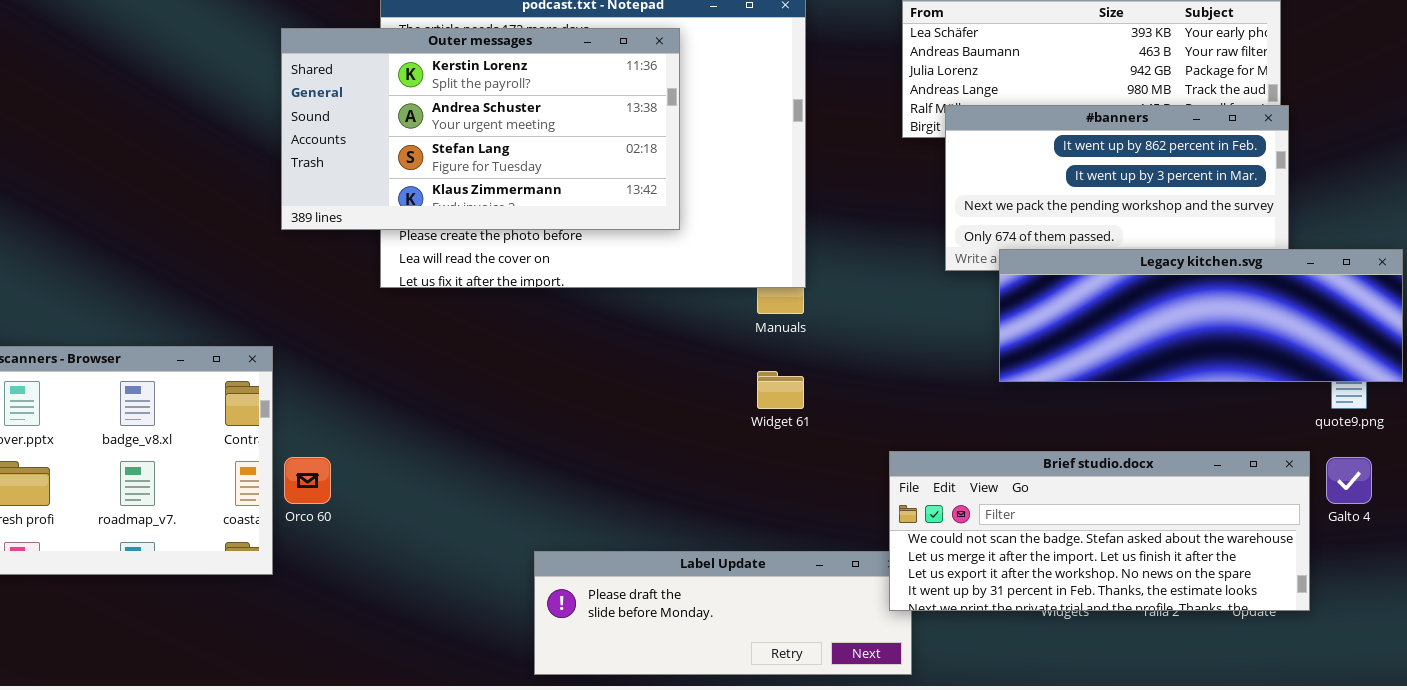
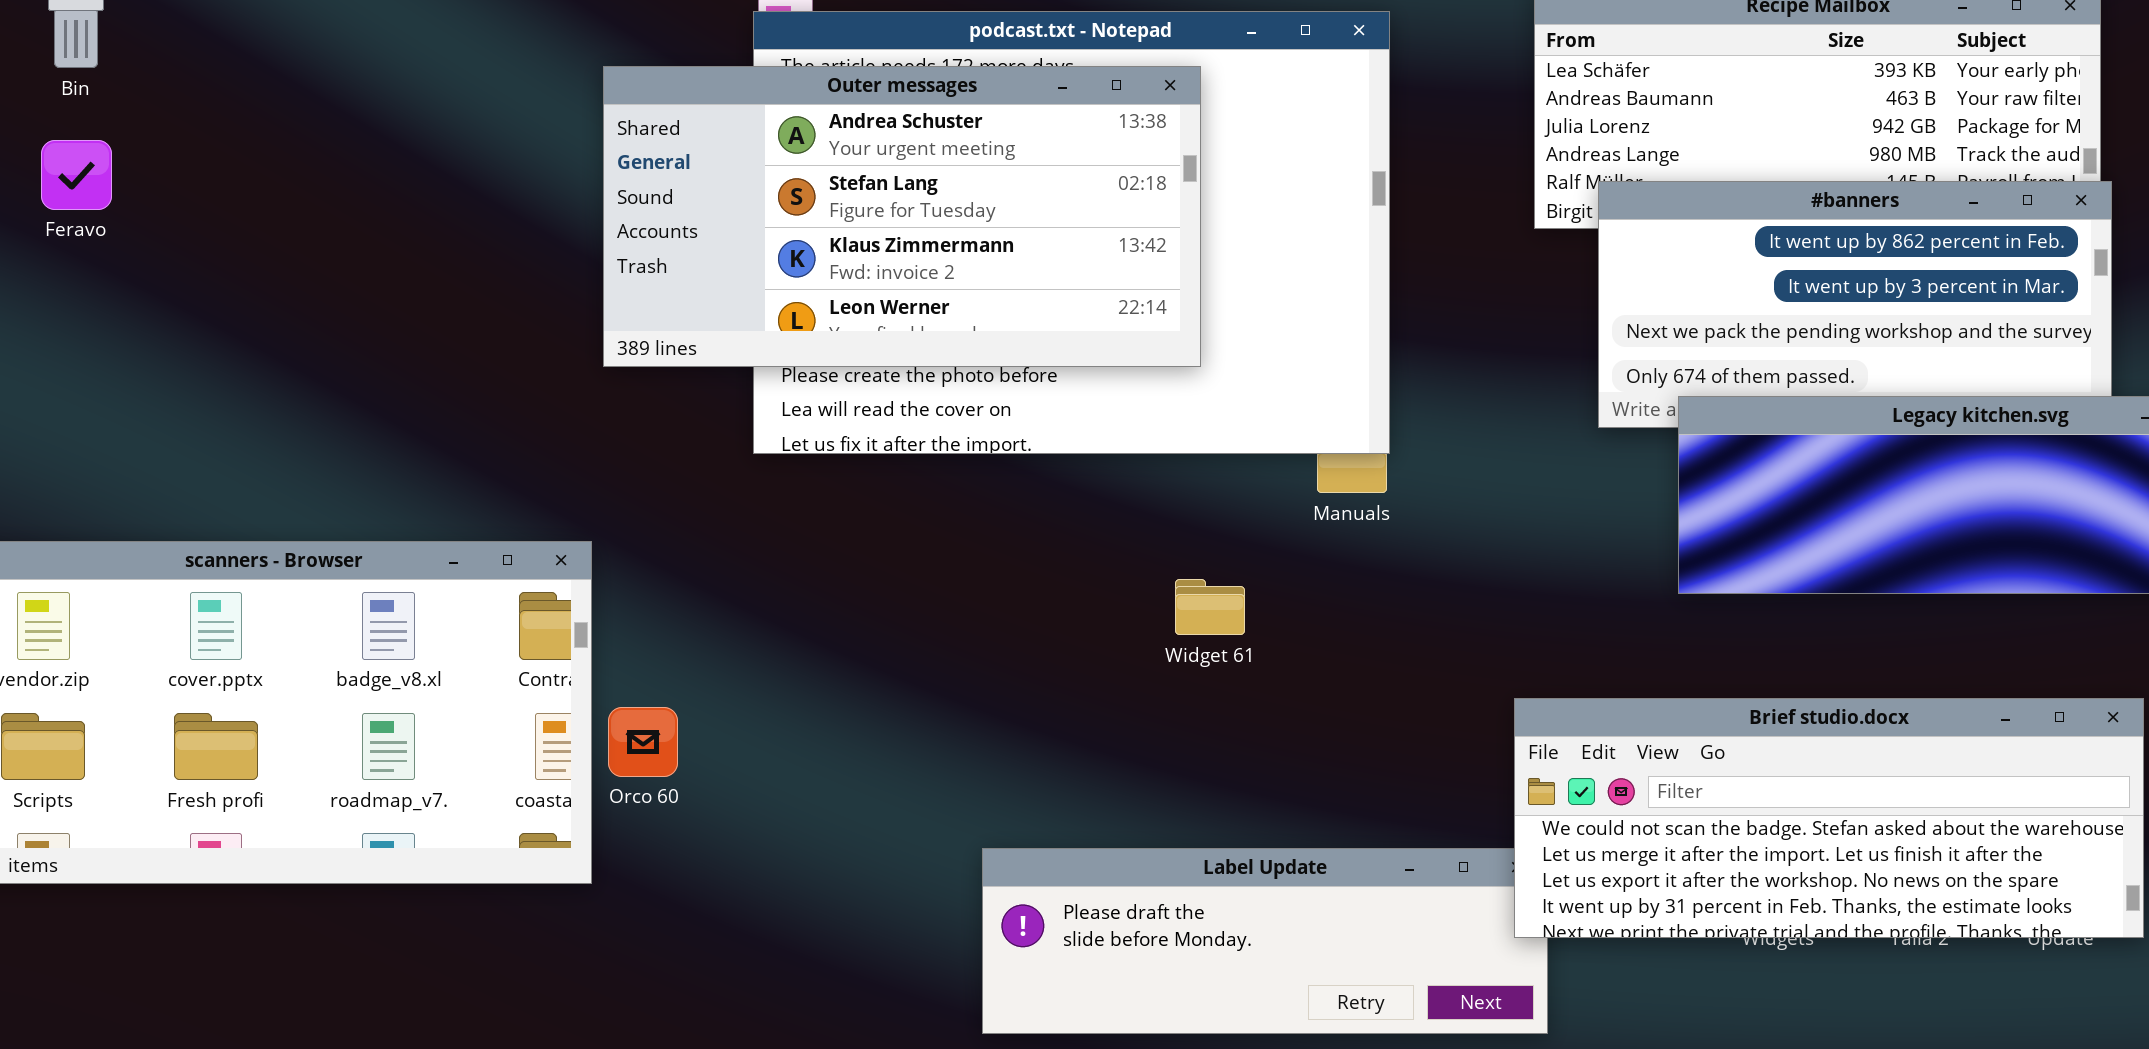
Outer messages: [281,28,680,230] -> [603,66,1201,367], scrolled down 1 row
Widget 61: [757,371,804,409] -> [1175,579,1245,635], moved

